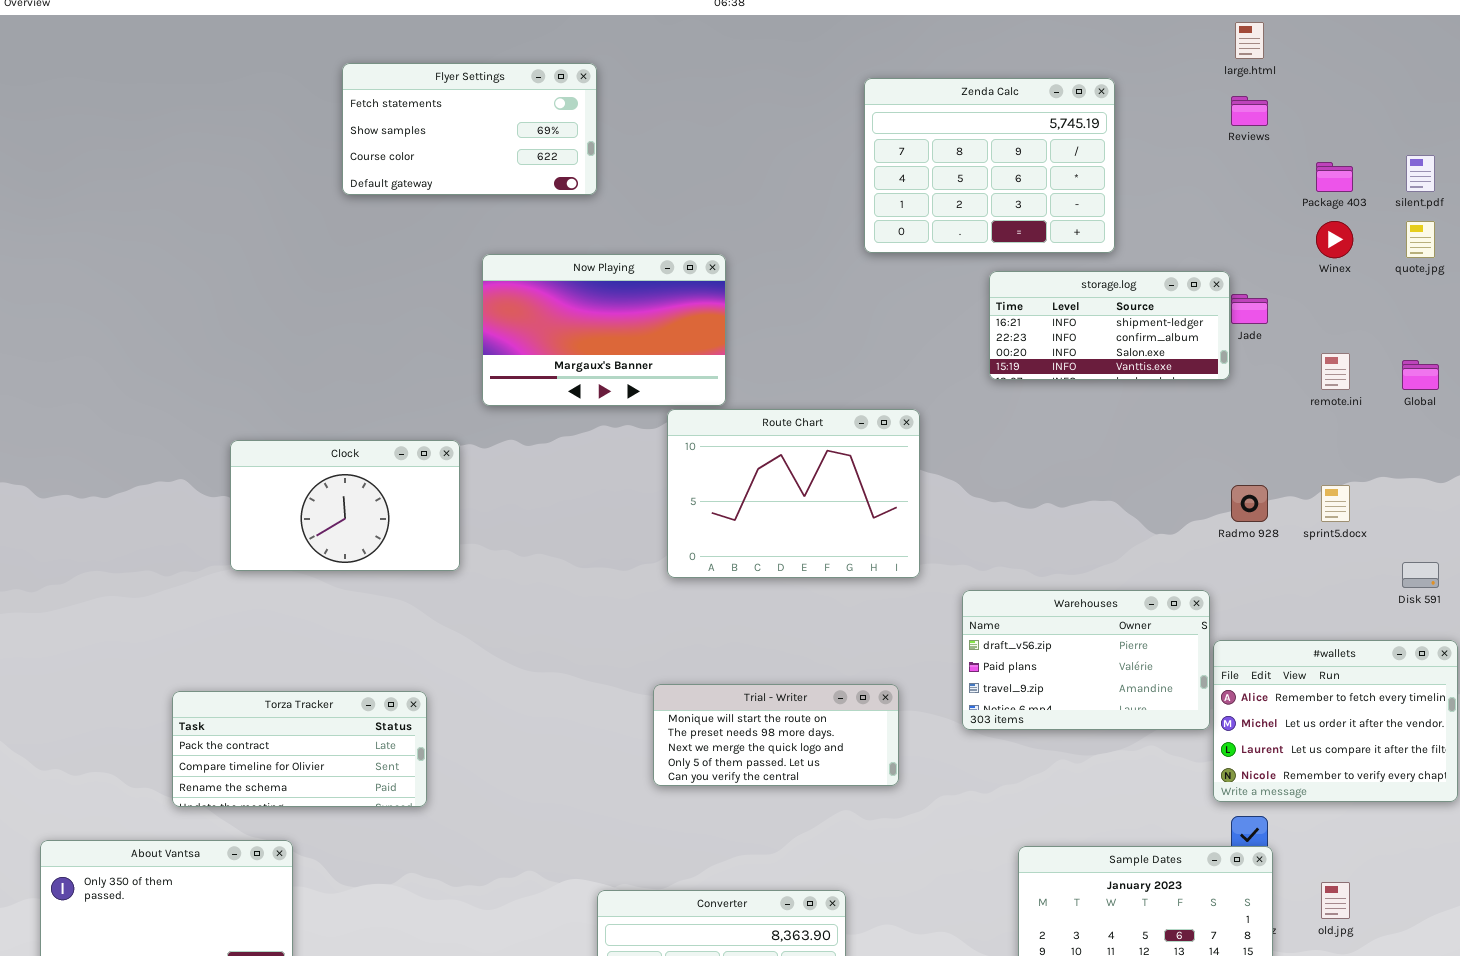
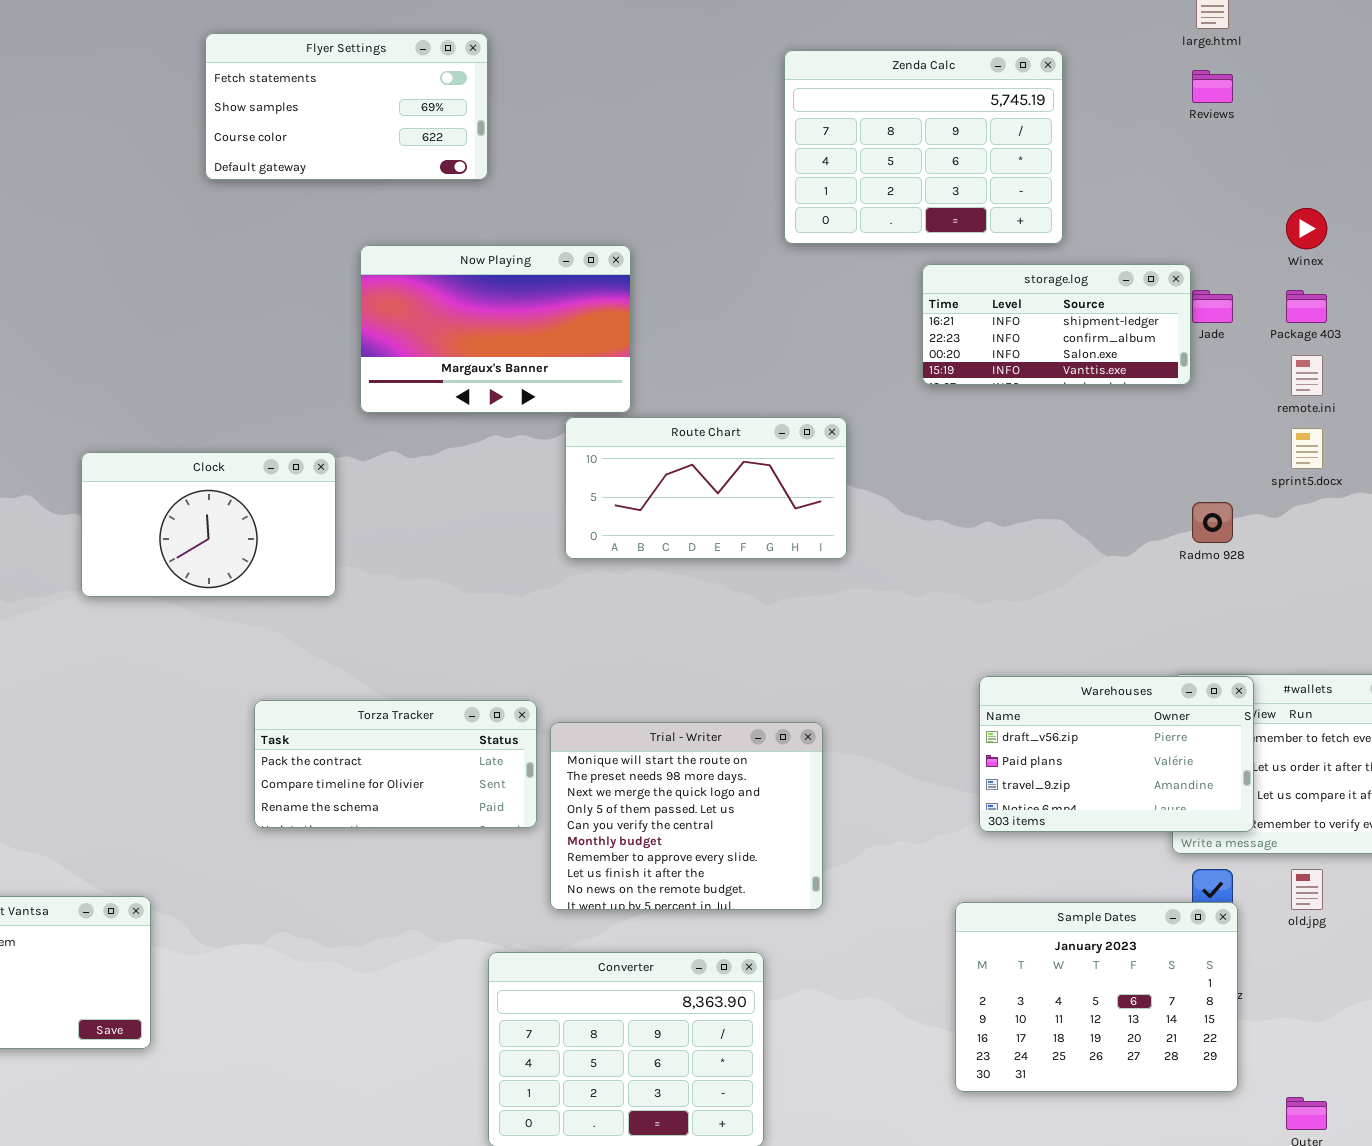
Package 403: [1316,162,1353,192] -> [1286,290,1327,323], moved
Route Chart: [667,409,920,578] -> [565,417,847,559], resized
sprint5.docx: [1321,485,1350,522] -> [1291,428,1323,469], moved
Warehouses: [962,590,1210,730] -> [979,676,1254,832], moved
Trial - Writer: [653,684,899,786] -> [550,722,823,910], resized
Torza Tracker: [172,691,427,807] -> [254,700,537,828], moved
old.jpg: [1321,882,1350,919] -> [1291,869,1323,910], moved

